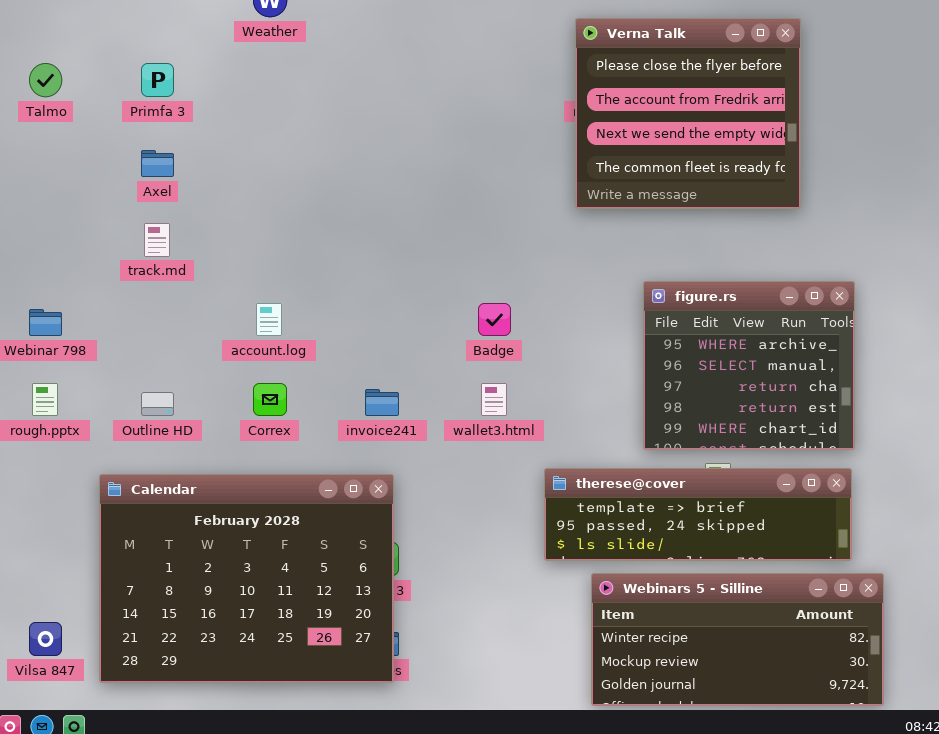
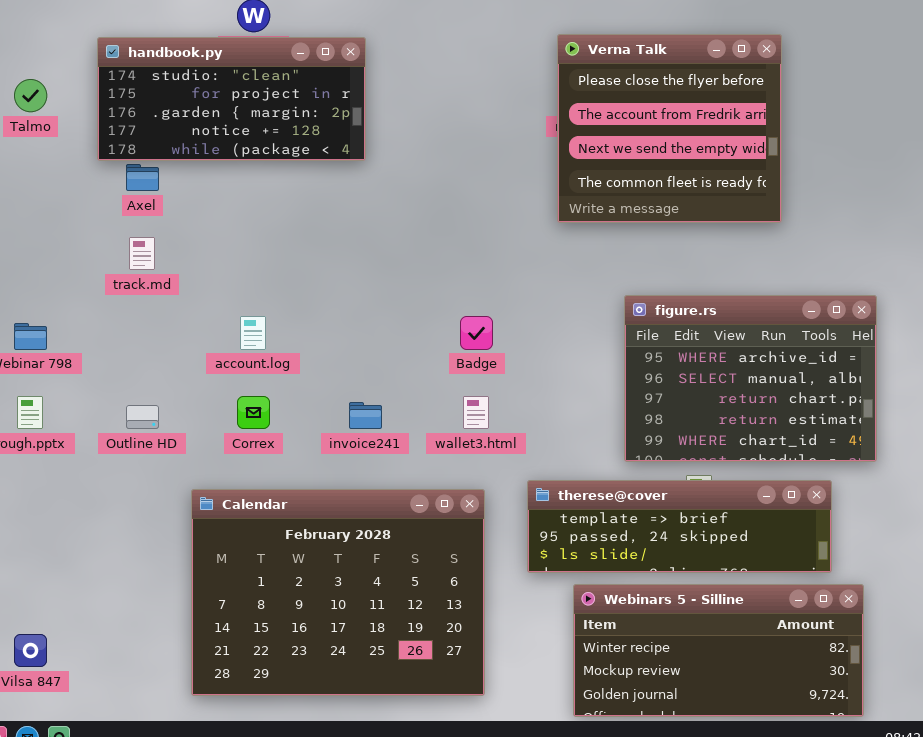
handbook.py: none -> [97,37,366,161], opened
figure.rs: [643,281,855,450] -> [624,295,877,462], resized
Calendar: [99,474,394,683] -> [191,489,485,696], moved

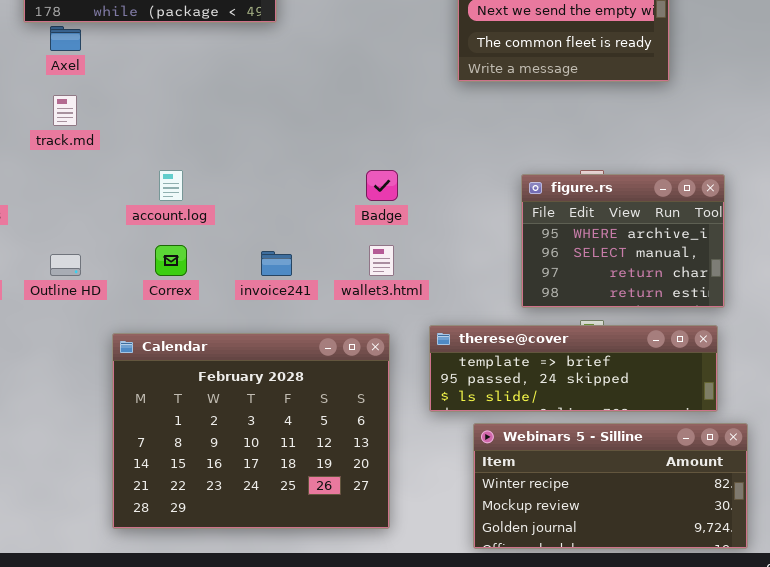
figure.rs: [624,295,877,462] -> [521,174,725,308], resized

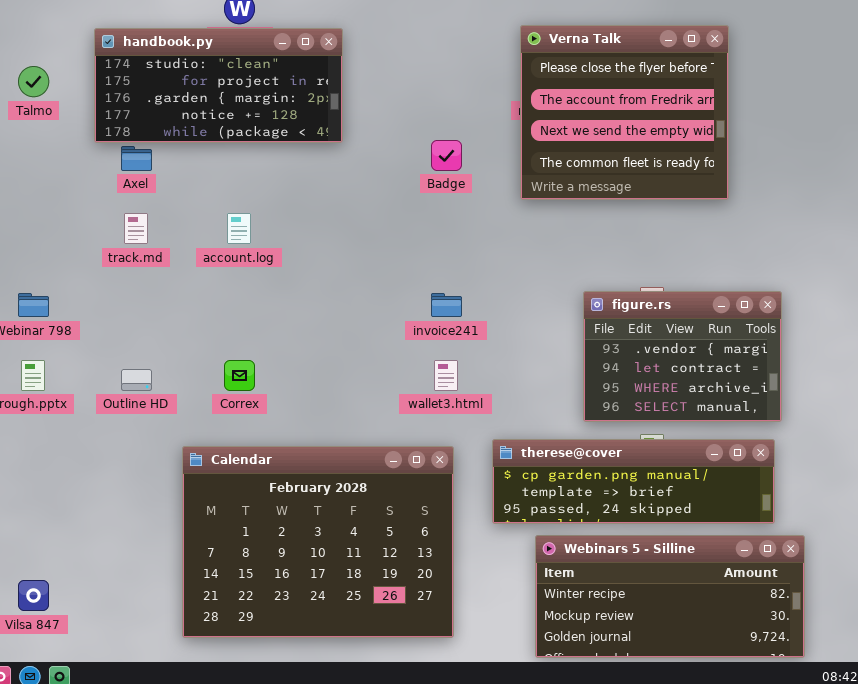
account.log: [159,170,183,201] -> [227,213,251,244], moved
Badge: [366,170,398,201] -> [431,140,462,171], moved
figure.rs: [521,174,725,308] -> [583,291,782,422], scrolled up 2 rows
invoice241: [261,251,292,276] -> [431,293,462,317], moved
therese@cover: [429,325,718,412] -> [492,439,775,524], scrolled up 1 row

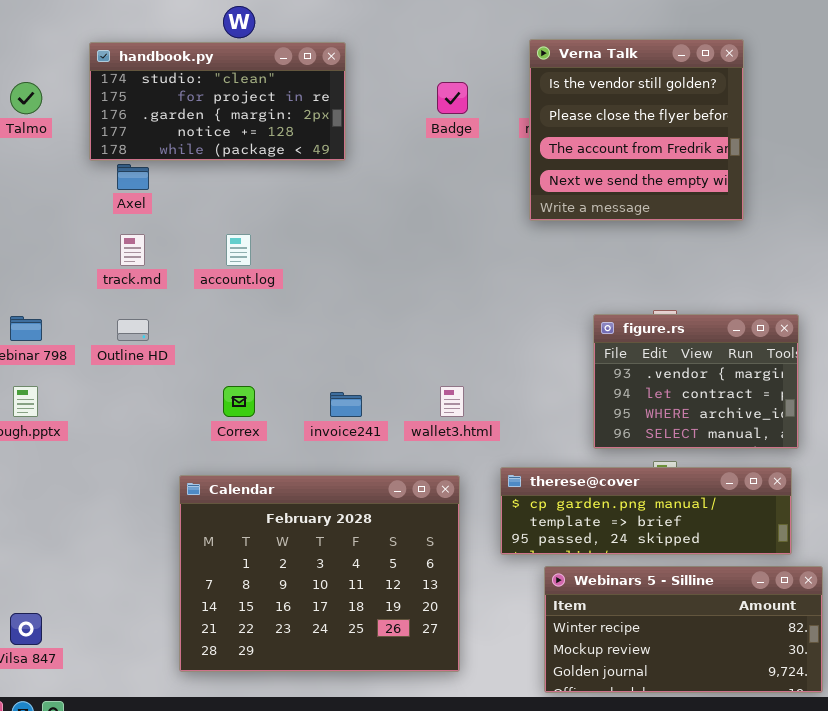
Verna Talk: [520,25,729,200] -> [529,39,744,221], scrolled up 1 row
Badge: [431,140,462,171] -> [437,82,468,114], moved
invoice241: [431,293,462,317] -> [330,392,362,417], moved
Outline HD: [121,369,152,391] -> [117,319,149,341], moved

